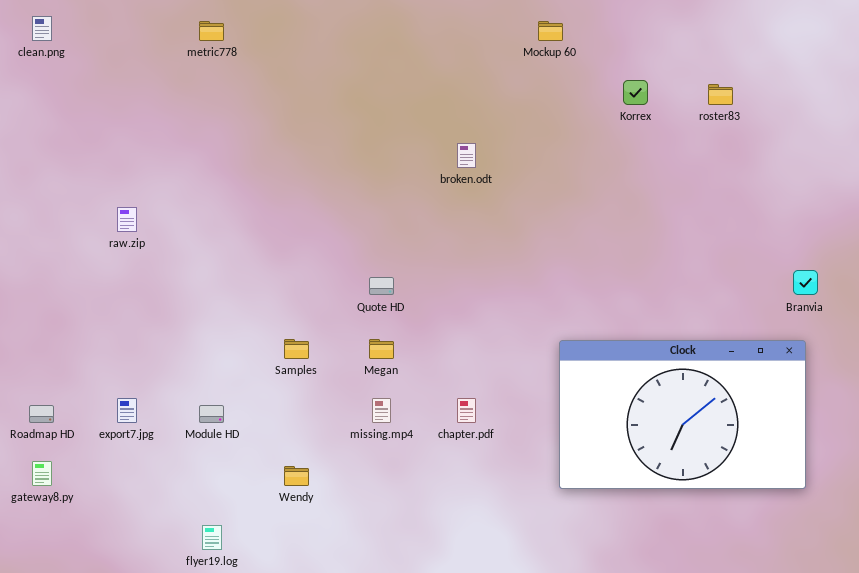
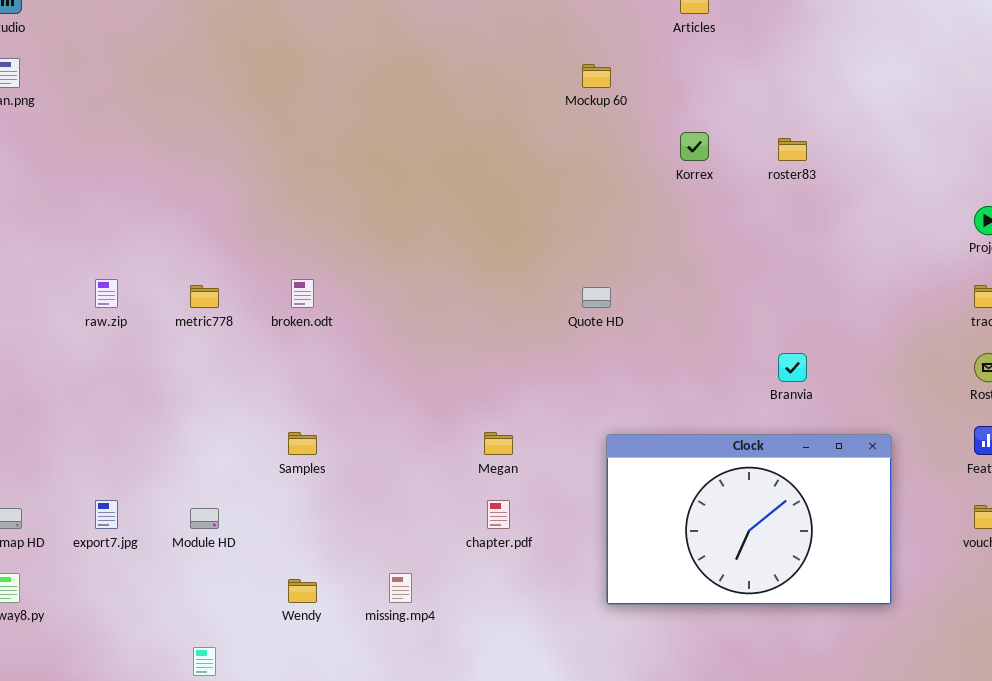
metric778: [199,21,224,41] -> [190,285,219,308], moved
broken.odt: [457,143,476,168] -> [291,279,314,308], moved
Branvia: [793,270,818,295] -> [778,353,807,382], moved
Quote HD: [369,277,394,295] -> [582,287,611,308], moved
Megan: [369,339,394,359] -> [484,432,513,455], moved
missing.mp4: [372,398,391,423] -> [389,573,412,603], moved

